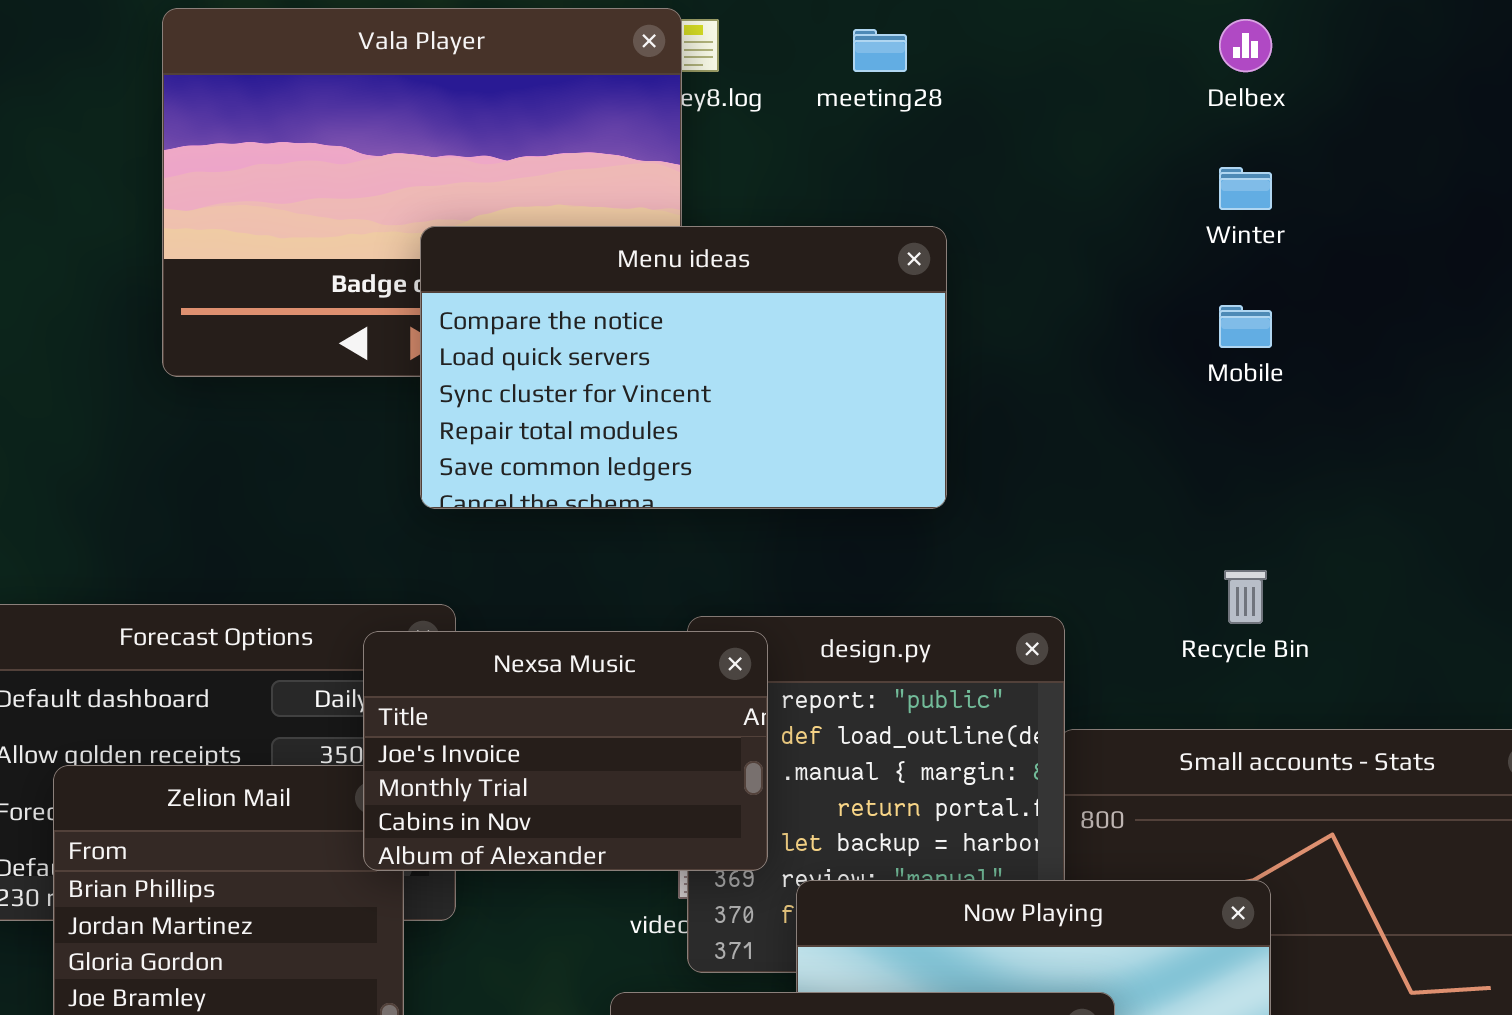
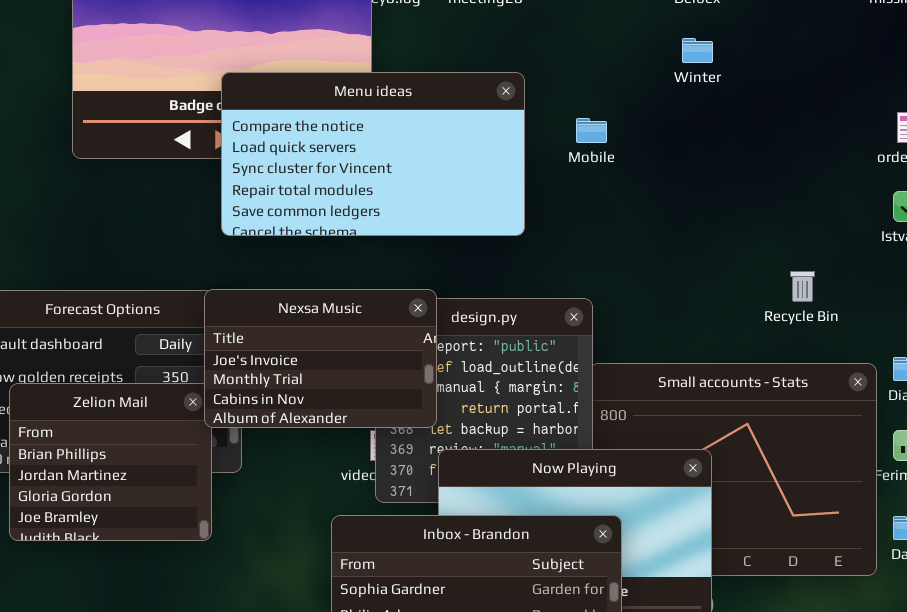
Mobile: [1219,305,1272,348] -> [576,118,607,143], moved
Recycle Bin: [1224,570,1267,624] -> [790,271,815,302], moved
Nexsa Music: [363,631,768,871] -> [204,289,437,428], moved

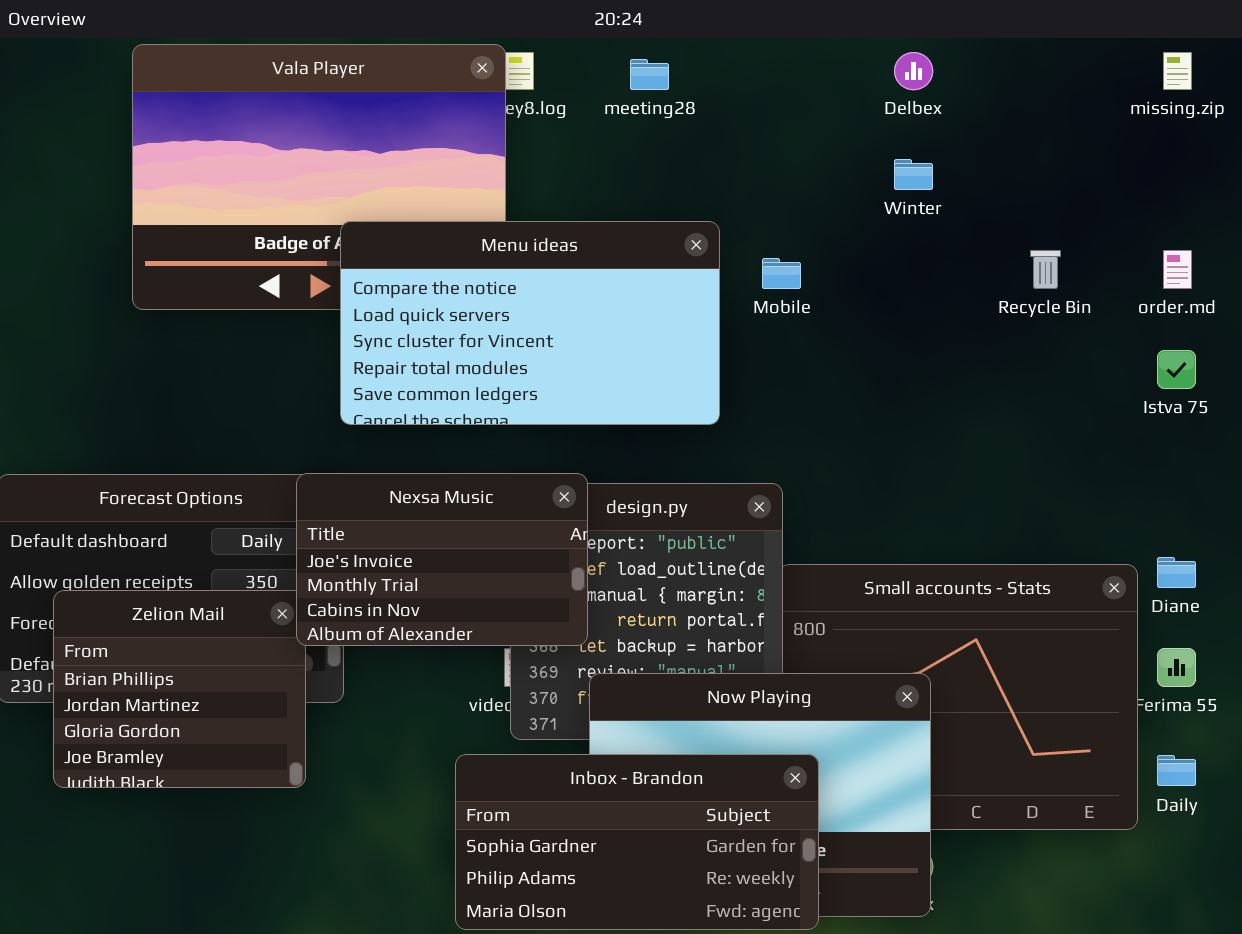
Menu ideas: [221,72,525,236] -> [340,221,720,425], moved
Recycle Bin: [790,271,815,302] -> [1030,250,1061,289], moved

